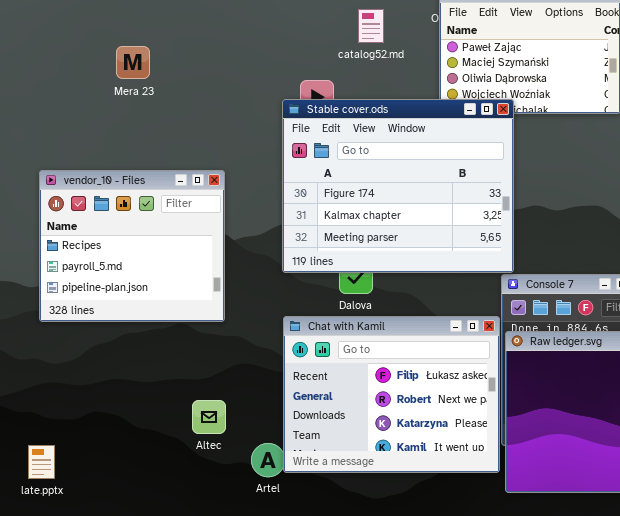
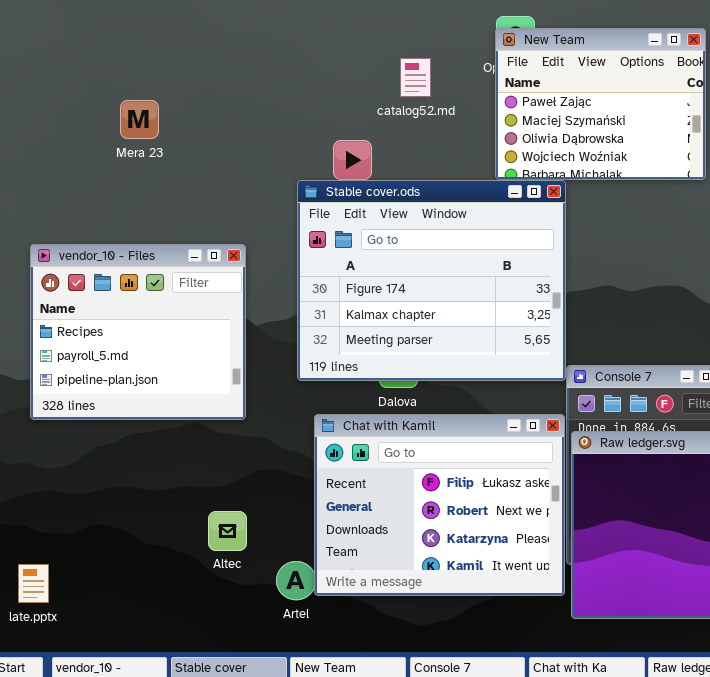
Stable cover.ods: [282,99,514,273] -> [297,180,566,381], moved

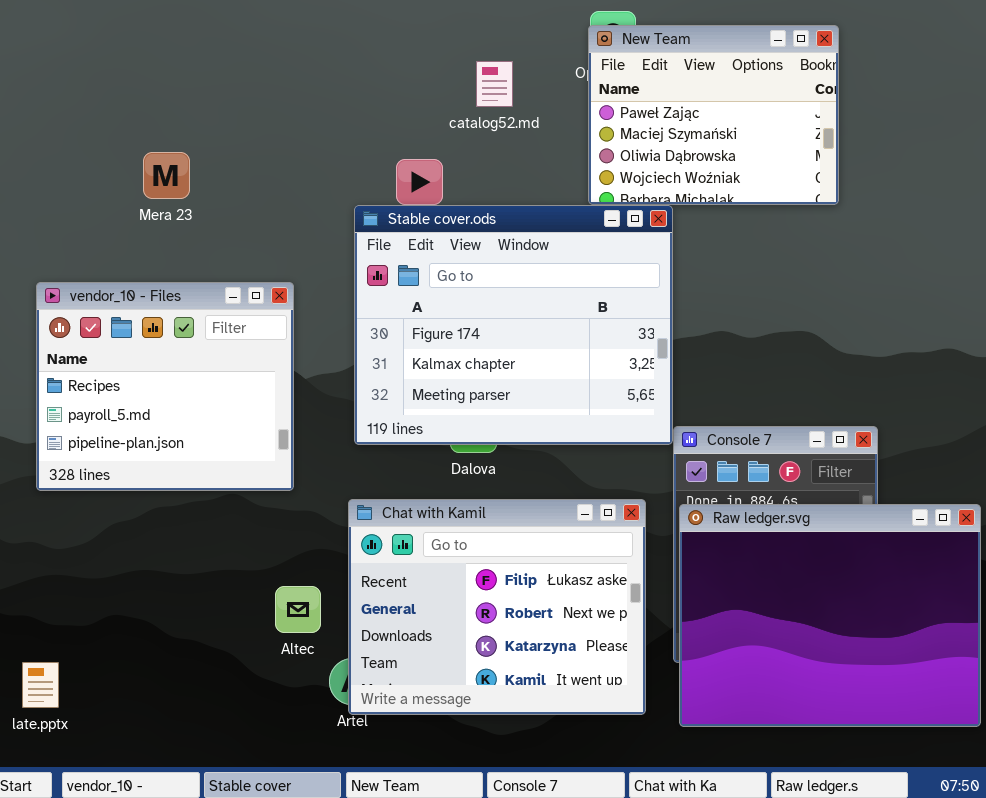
Mera 23: [120,100,159,139] -> [143,152,190,199], moved
Chat with Kamil: [314,414,565,596] -> [348,499,646,715], moved
Altec: [208,511,247,551] -> [275,586,321,633], moved

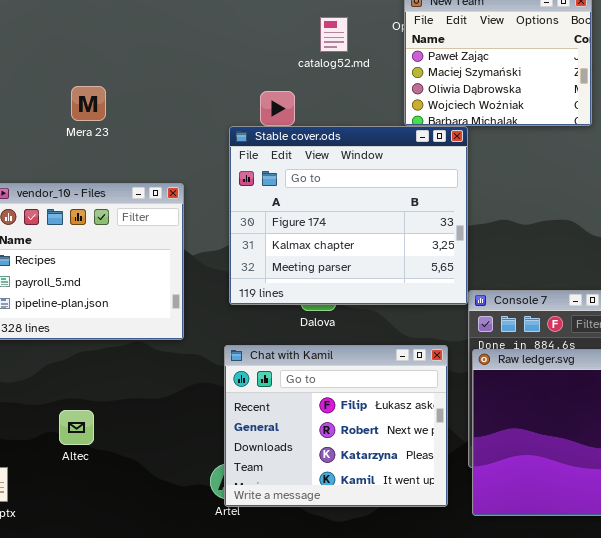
Altec: [275,586,321,633] -> [59,410,94,445], moved

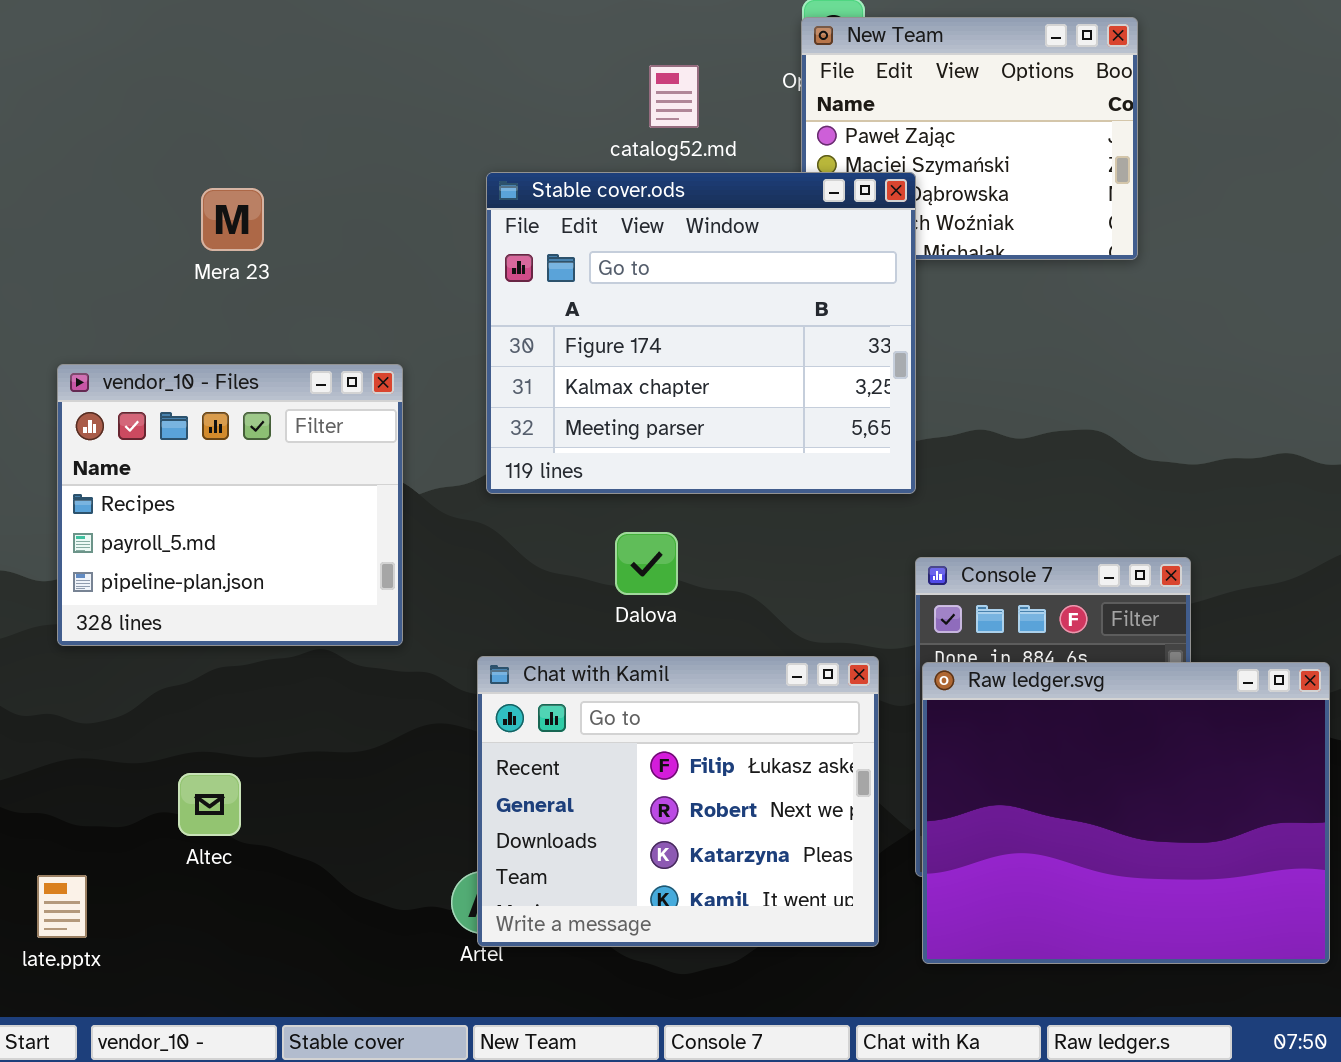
Stable cover.ods: [229,126,468,305] -> [486,172,916,494], moved

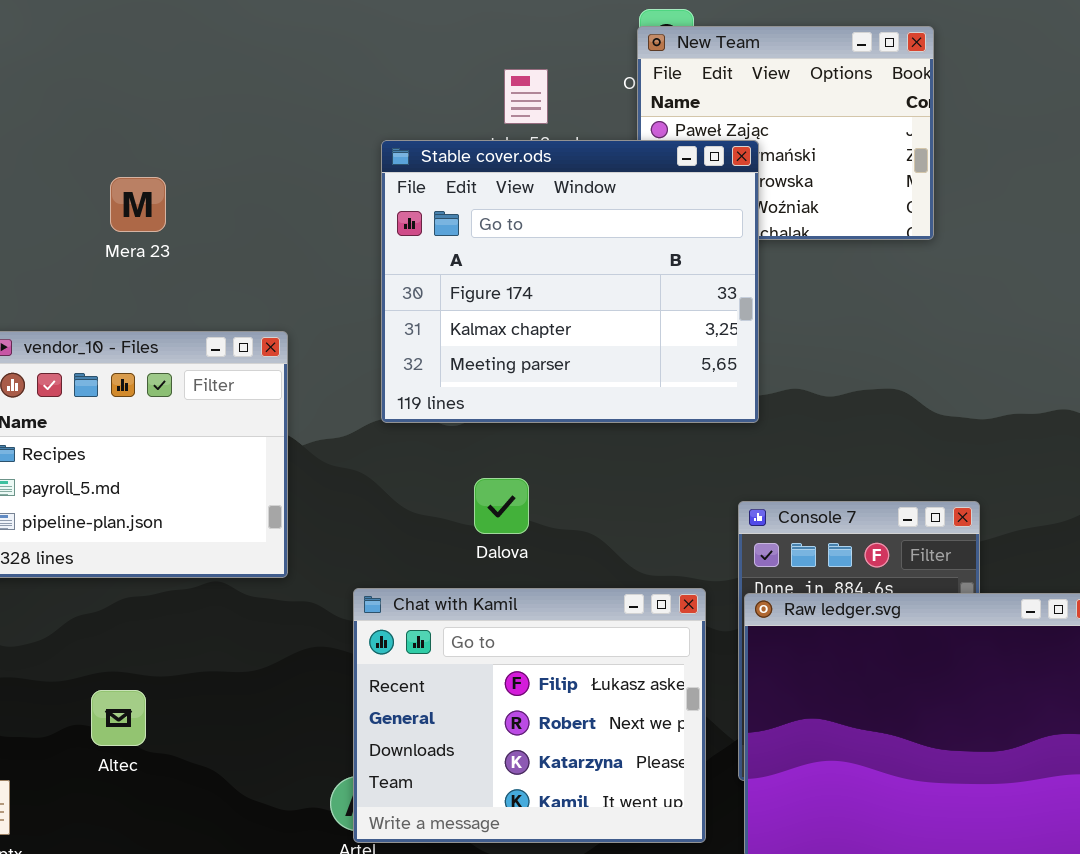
Stable cover.ods: [486,172,916,494] -> [381,140,759,423], moved

